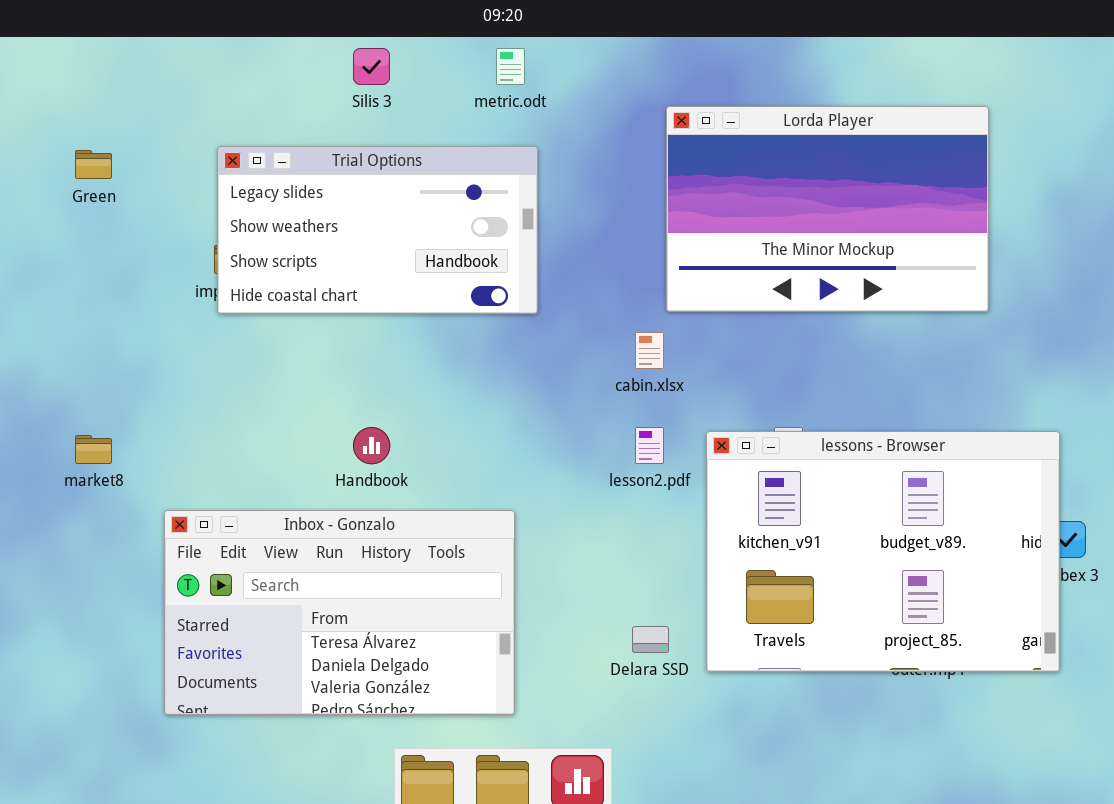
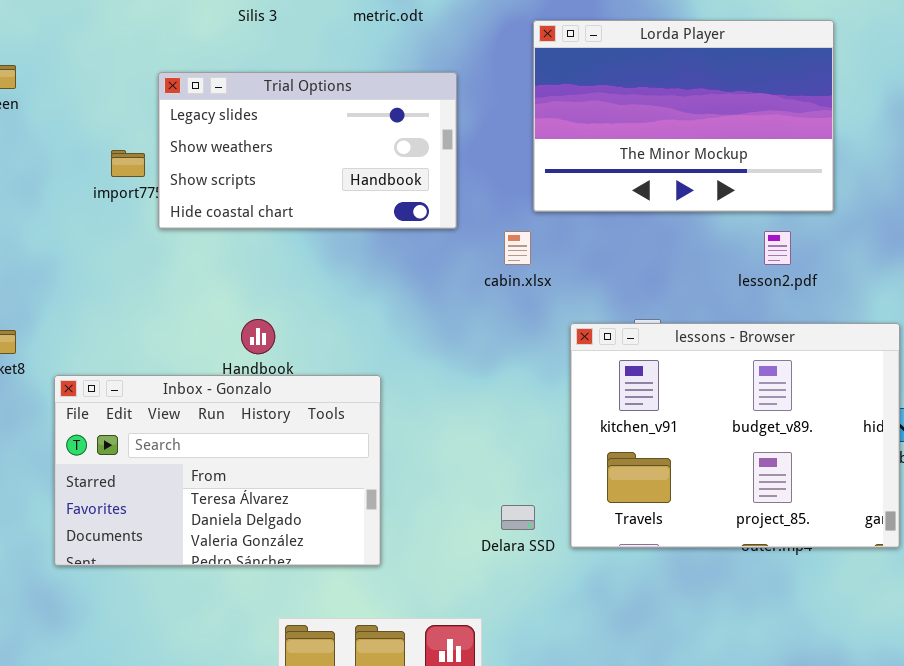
Trial Options: [217,146,538,314] -> [158,72,457,229], moved
lesson2.pdf: [635,427,664,464] -> [764,231,791,265], moved
Inbox - Gonzalo: [164,510,515,715] -> [54,375,381,566], moved

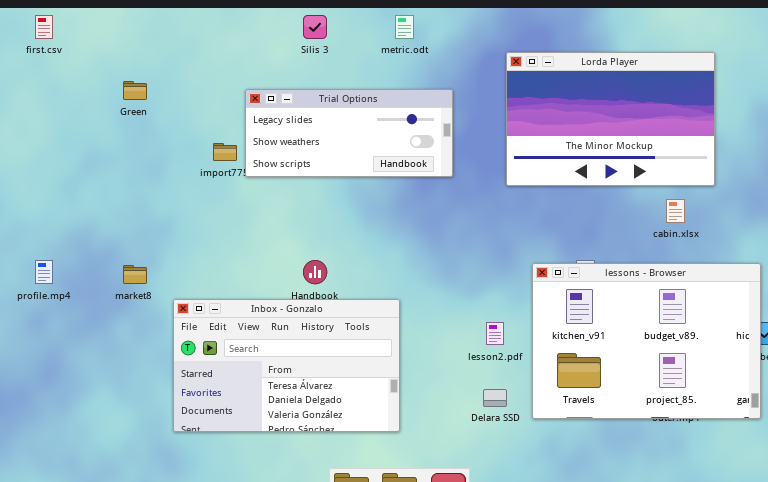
Trial Options: [158,72,457,229] -> [245,89,453,177], resized
cabin.xlsx: [504,231,531,265] -> [666,199,685,223], moved
lesson2.pdf: [764,231,791,265] -> [486,322,504,345], moved

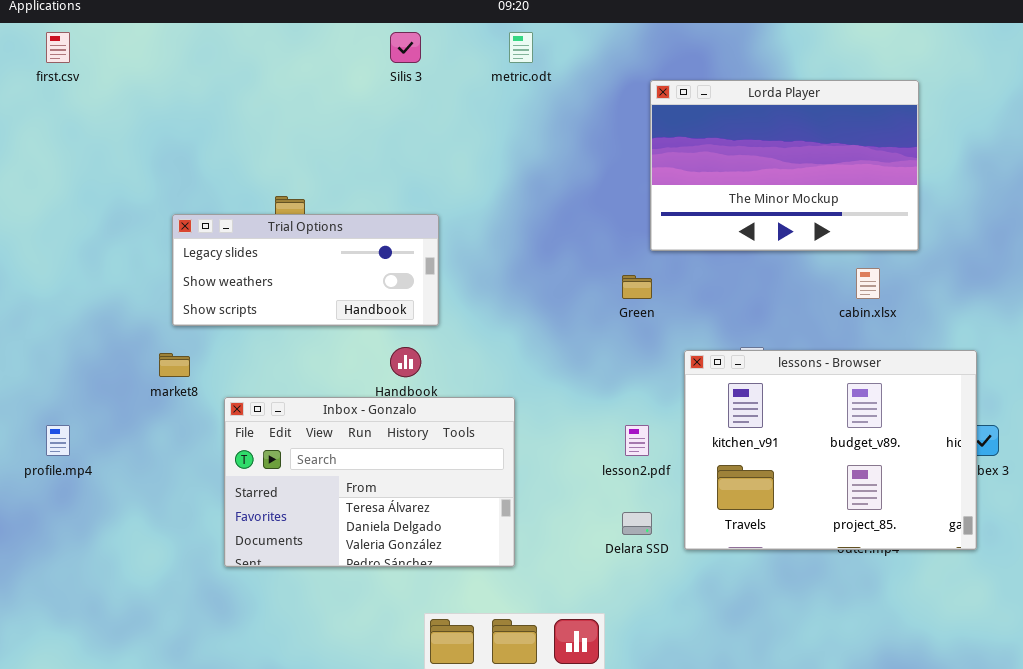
Green: [123,81,147,100] -> [622,275,652,299], moved
Trial Options: [245,89,453,177] -> [172,214,439,326], moved
profile.mp4: [35,260,53,284] -> [46,425,70,456], moved

